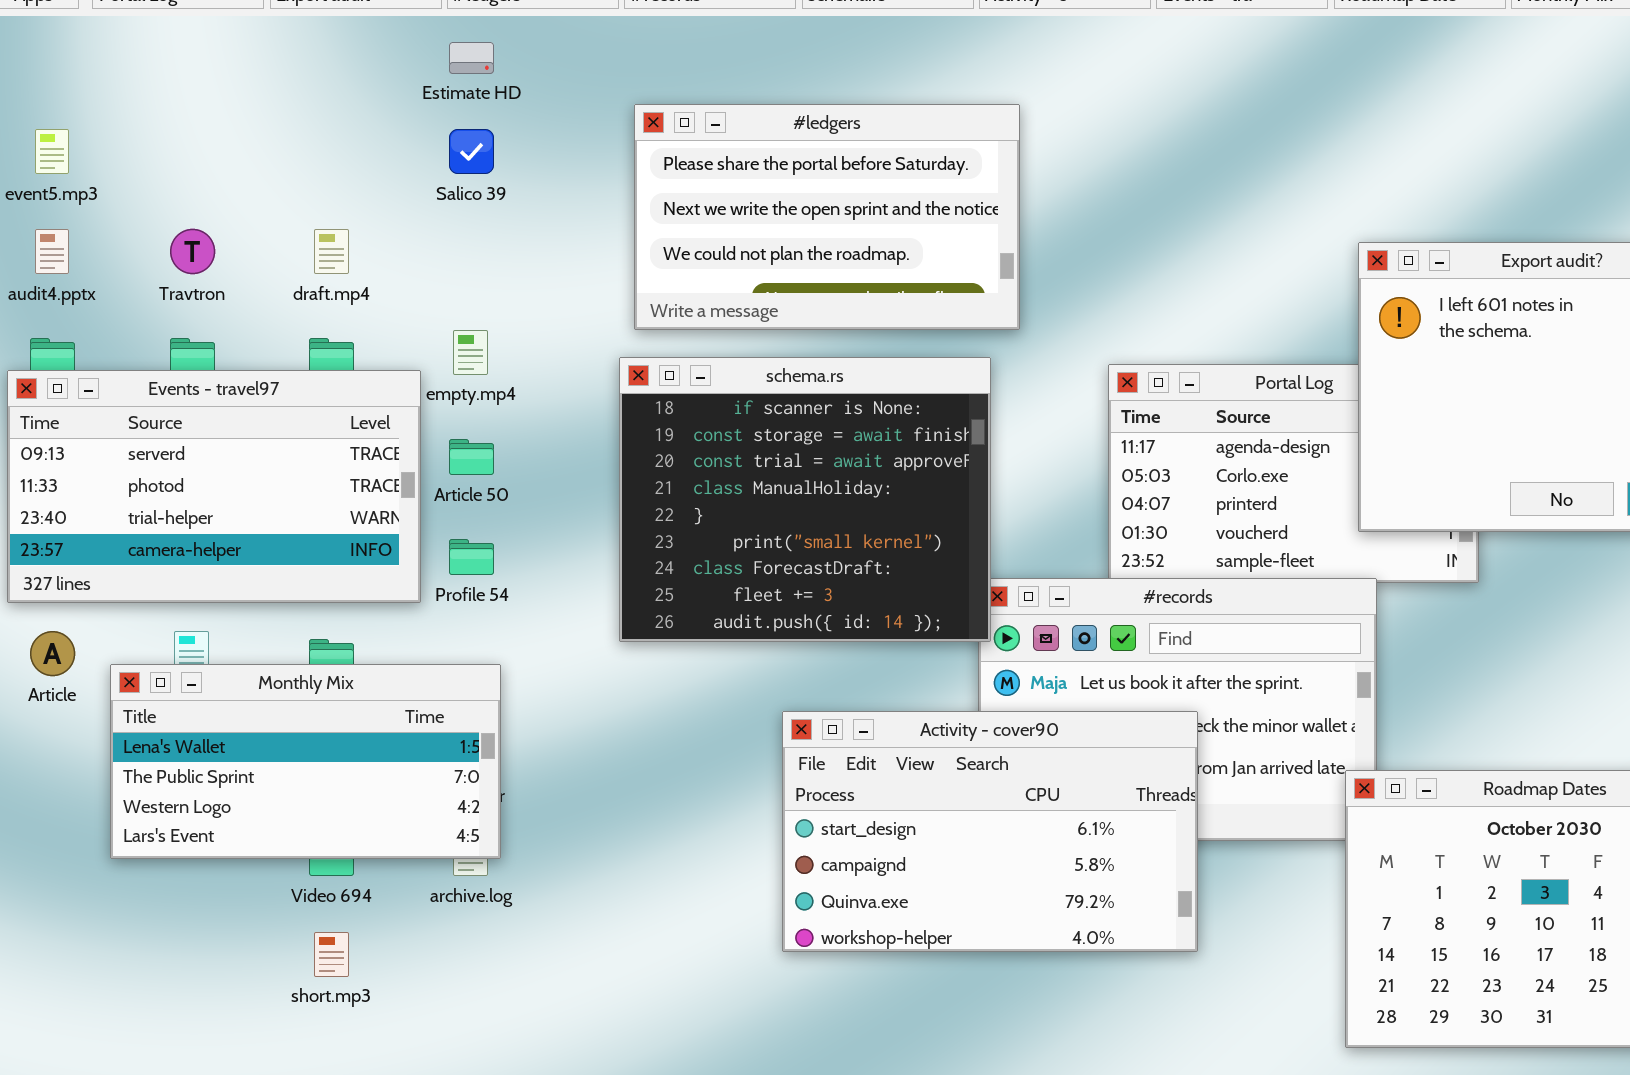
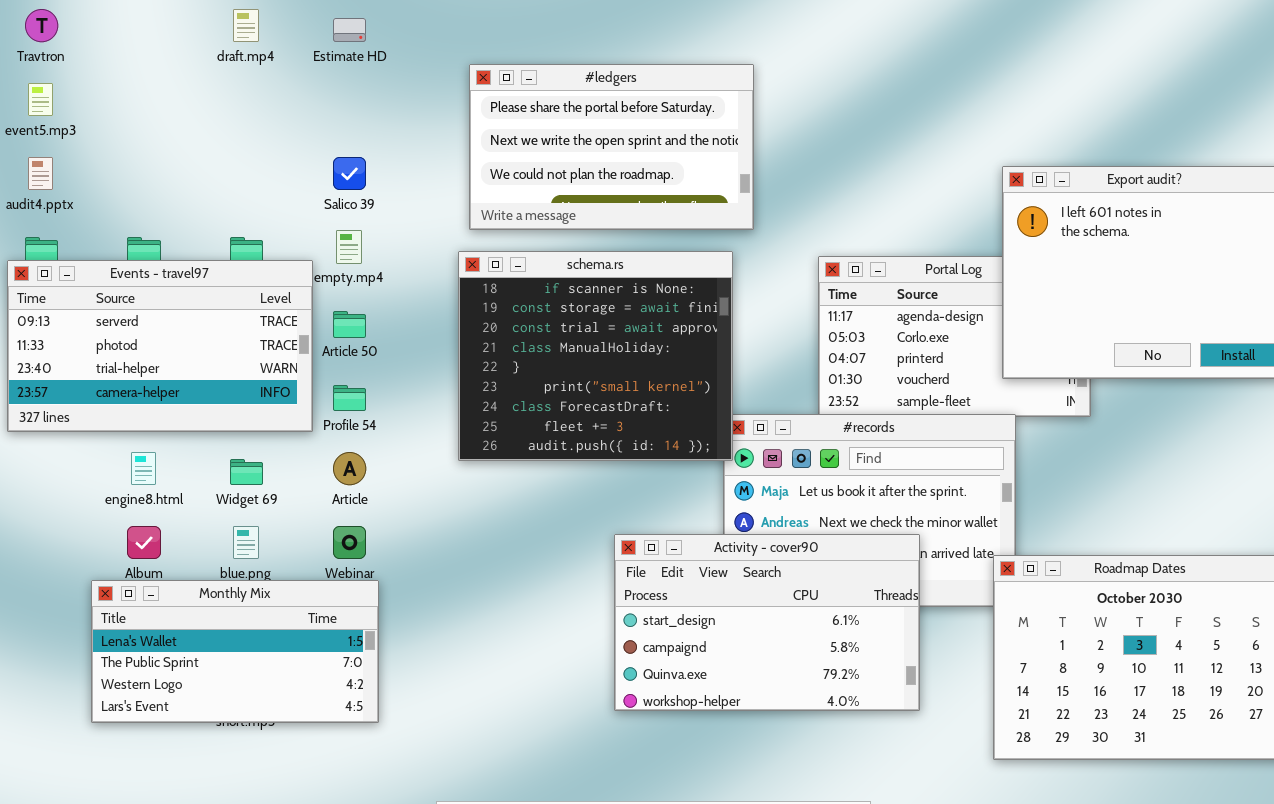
Salico 39: [449,129,494,174] -> [333,157,366,190], moved
Travtron: [170,229,215,274] -> [25,9,58,42], moved
draft.mp4: [314,229,349,274] -> [233,9,259,42], moved
Article: [30,631,75,676] -> [333,452,366,485], moved
Monthly Mix: [110,664,501,859] -> [91,580,379,723], moved
Activity - cover90: [782,711,1198,952] -> [614,534,920,711], moved

